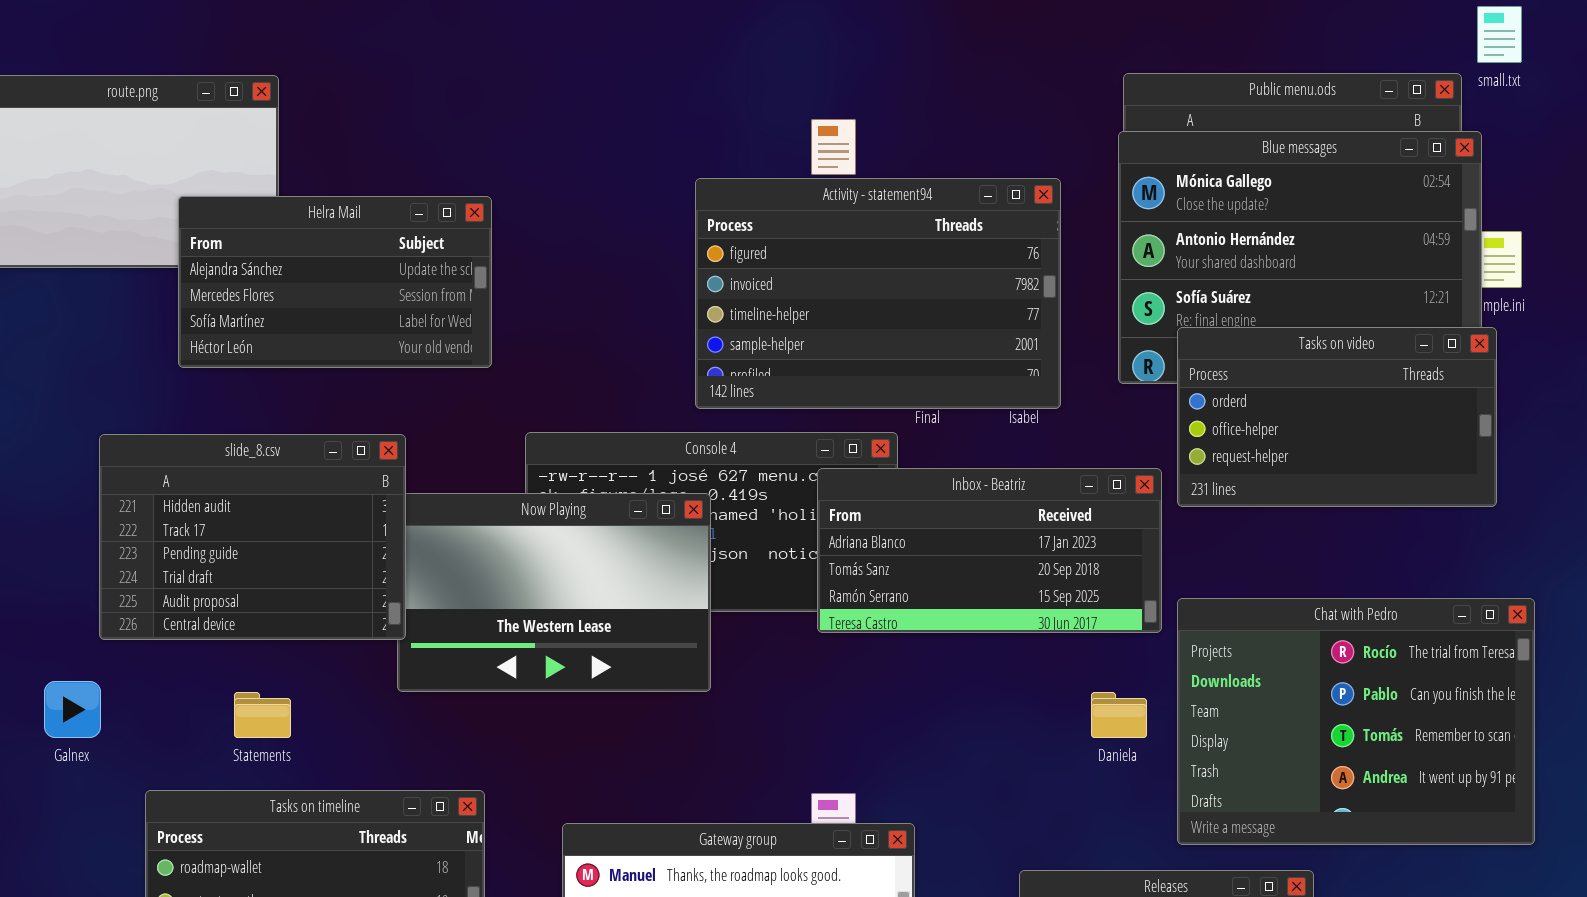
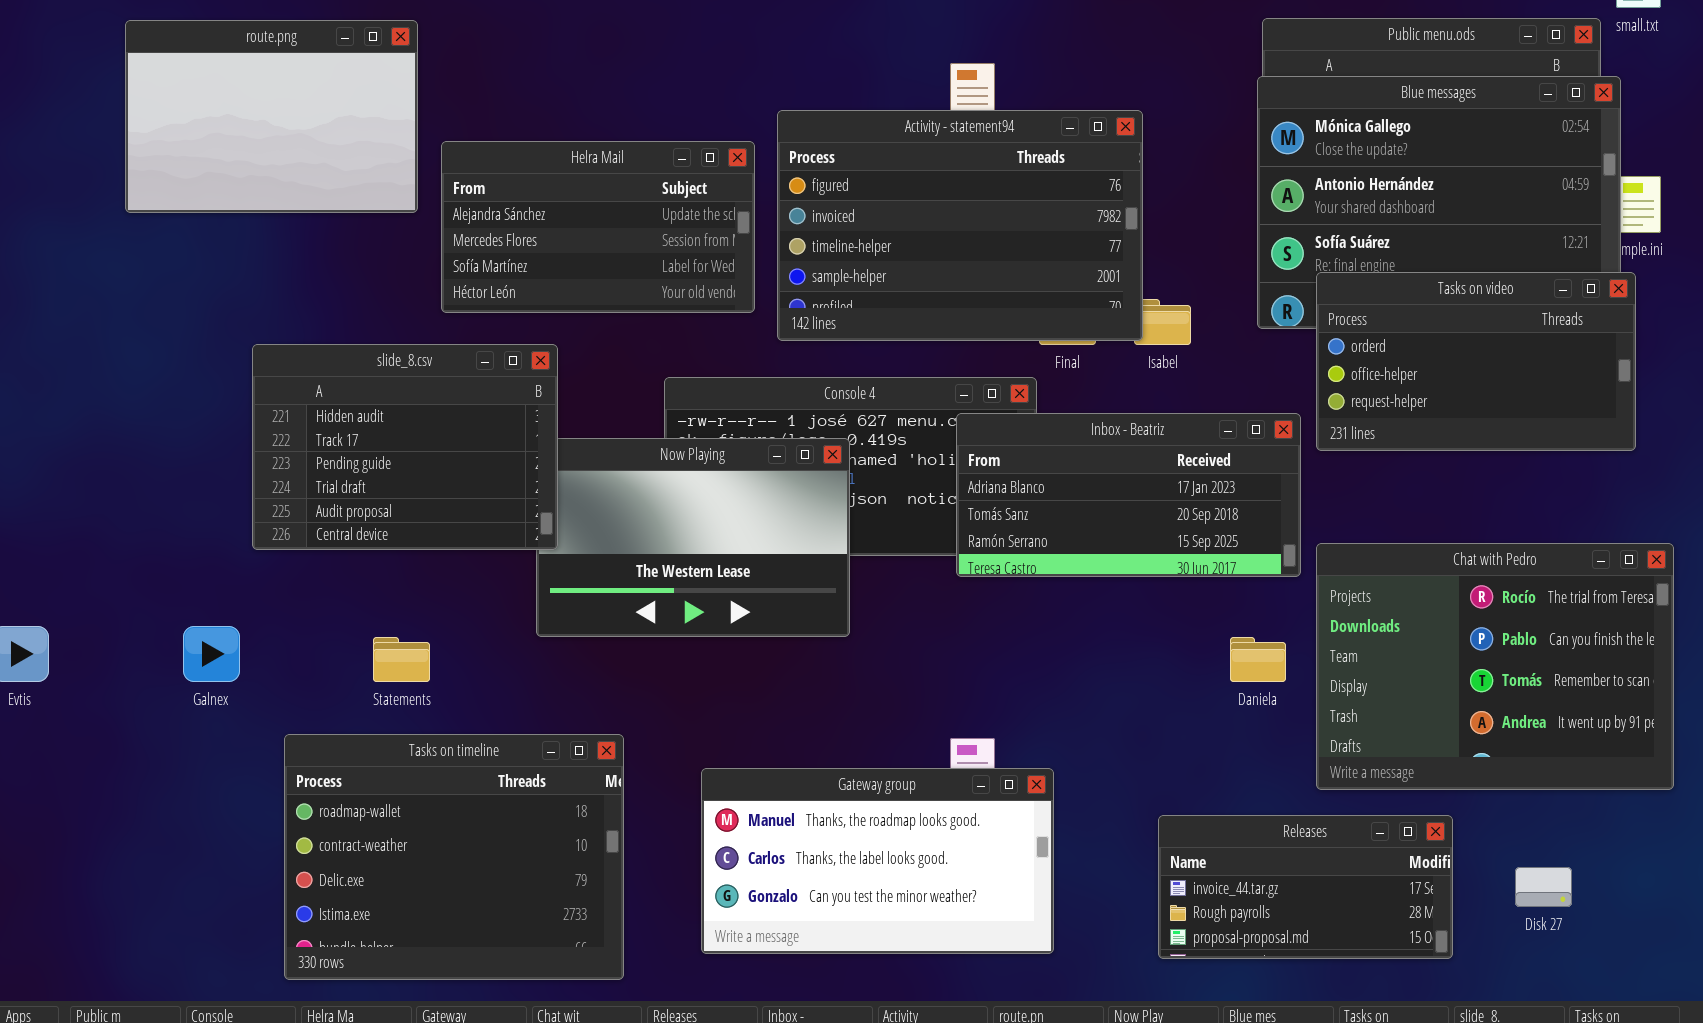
Activity - statement94: [695,178,1061,409] -> [777,110,1143,341], moved
Helra Mail: [178,196,492,368] -> [441,141,755,313], moved
slide_8.csv: [99,434,406,640] -> [252,344,558,550], moved

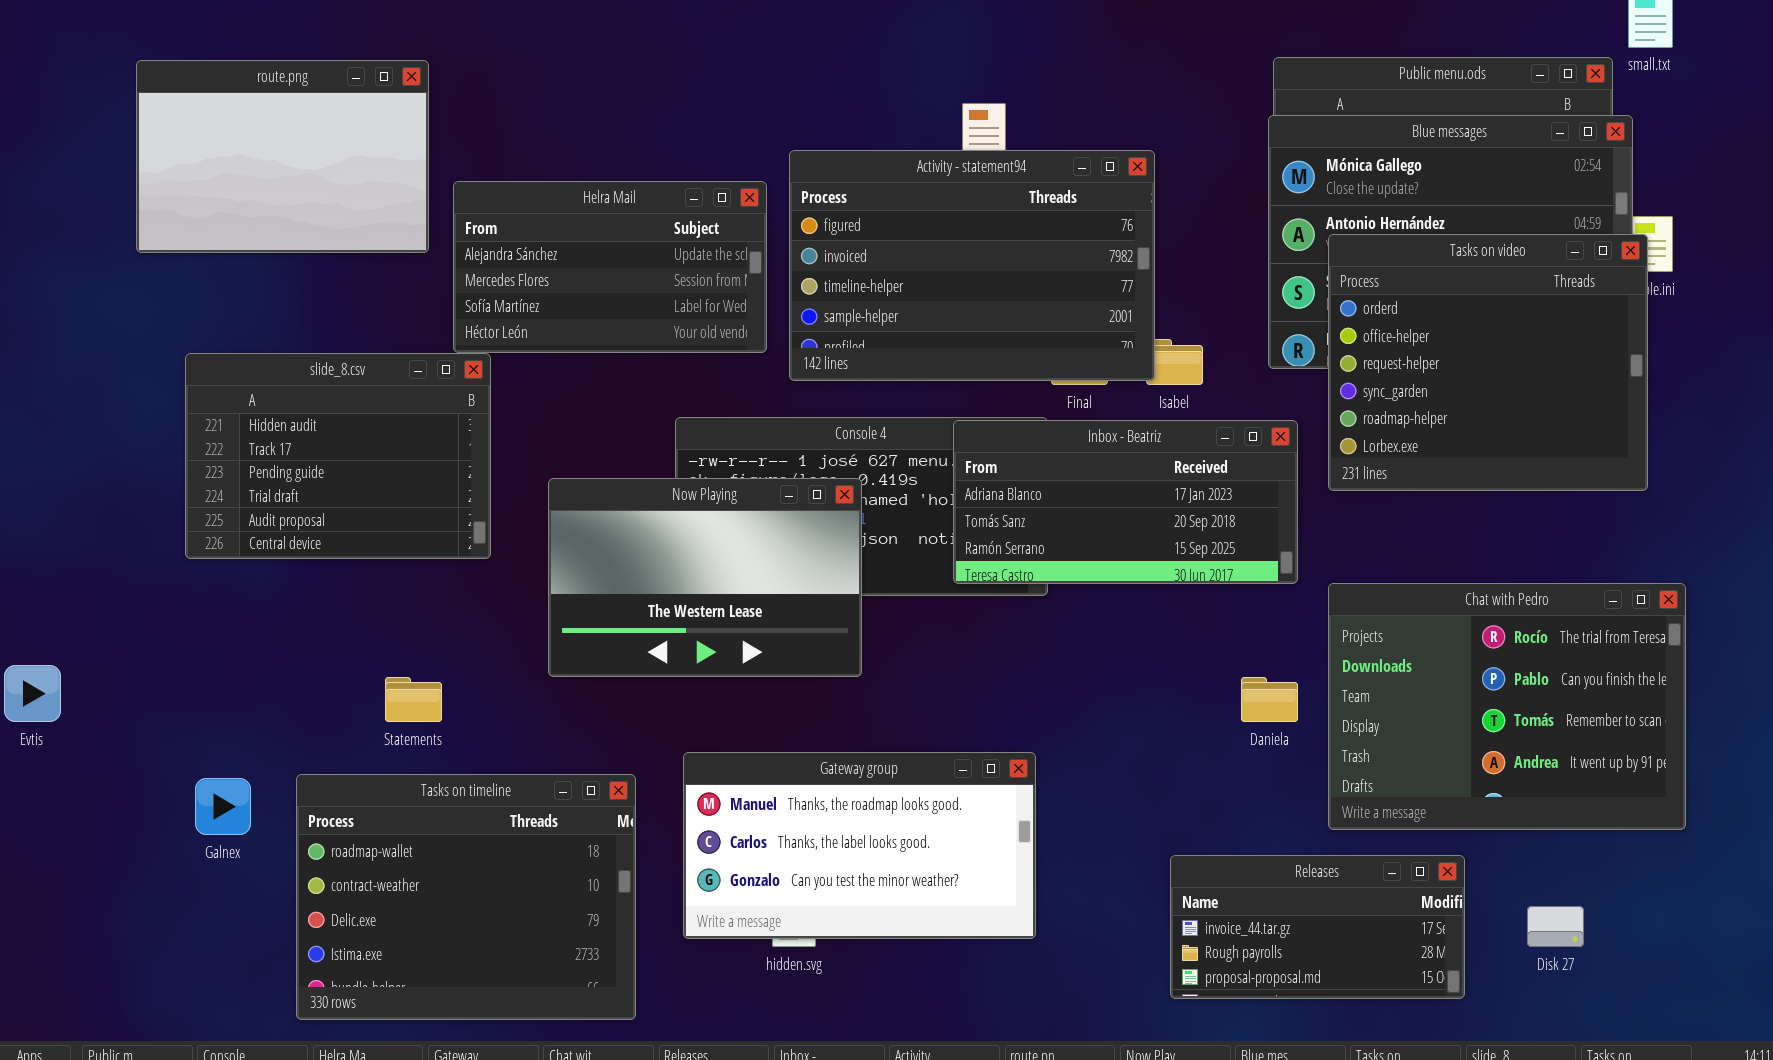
Tasks on video: [1316,272,1636,451] -> [1328,234,1648,491], resized
slide_8.csv: [252,344,558,550] -> [185,353,491,559], moved
Inbox - Beatriz: [956,413,1301,577] -> [953,420,1298,584], moved
Galnex: [183,626,240,682] -> [195,778,251,835], moved
Gateway group: [701,768,1054,954] -> [683,752,1036,939], moved

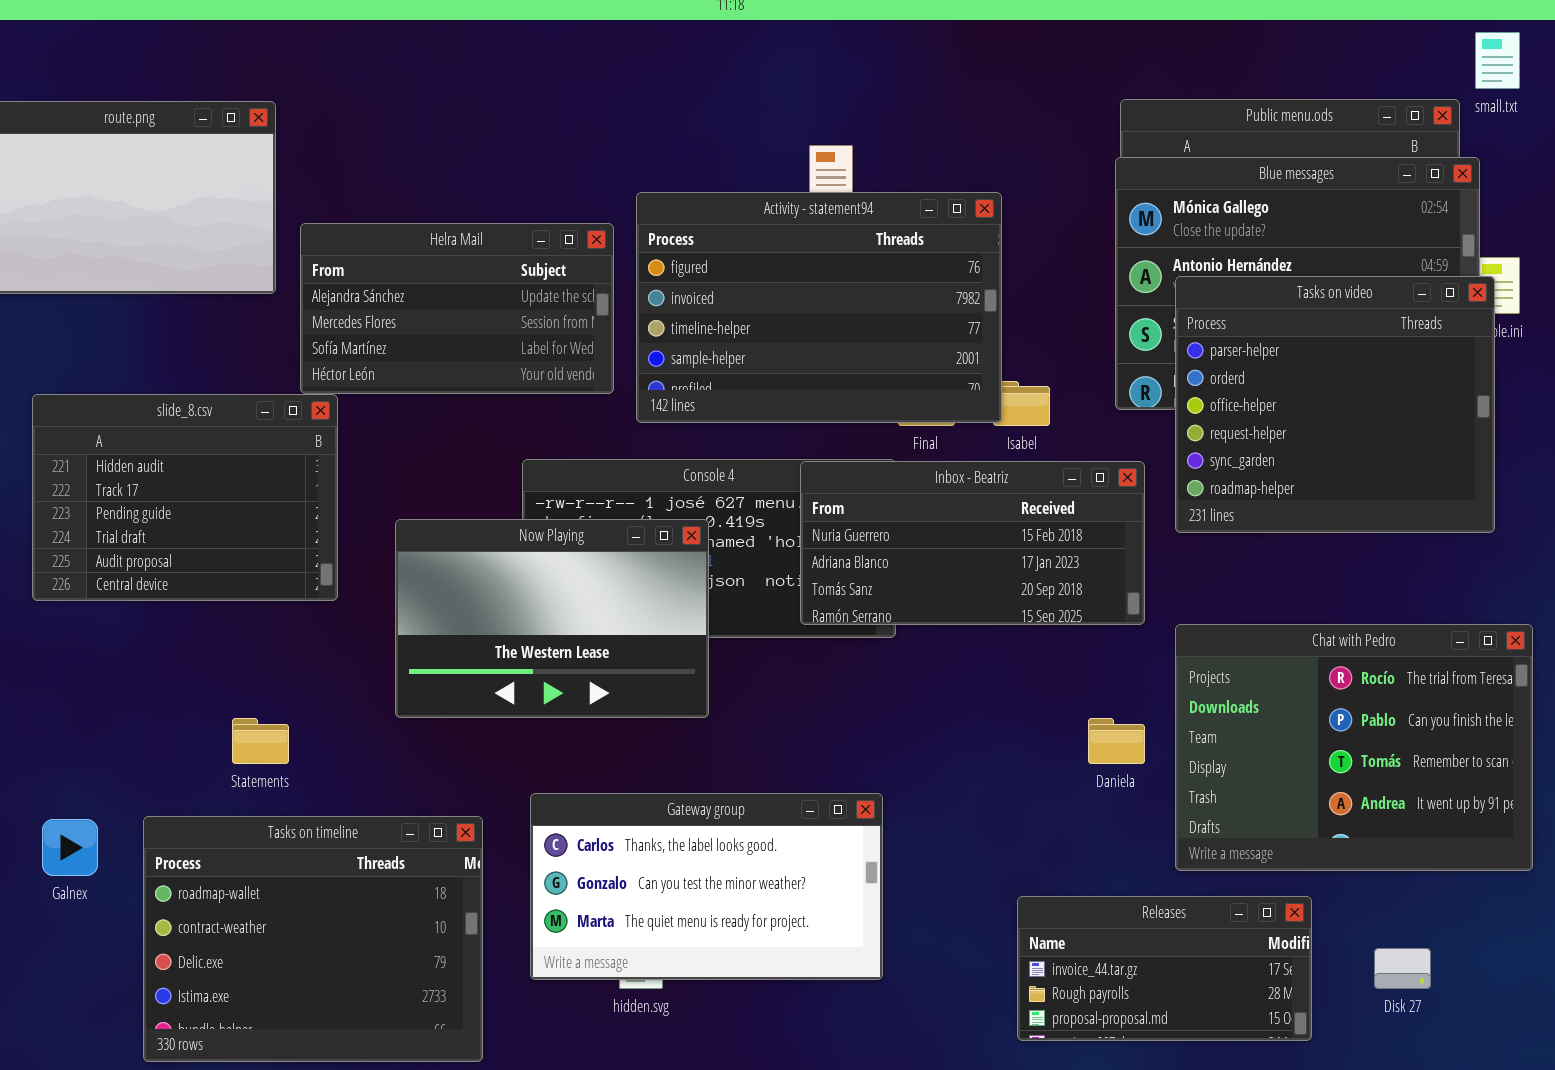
Tasks on video: [1328,234,1648,491] -> [1175,276,1495,533], scrolled up 1 row
Inbox - Beatriz: [953,420,1298,584] -> [800,461,1145,625], scrolled up 1 row
Gateway group: [683,752,1036,939] -> [530,793,883,980], scrolled down 1 row

